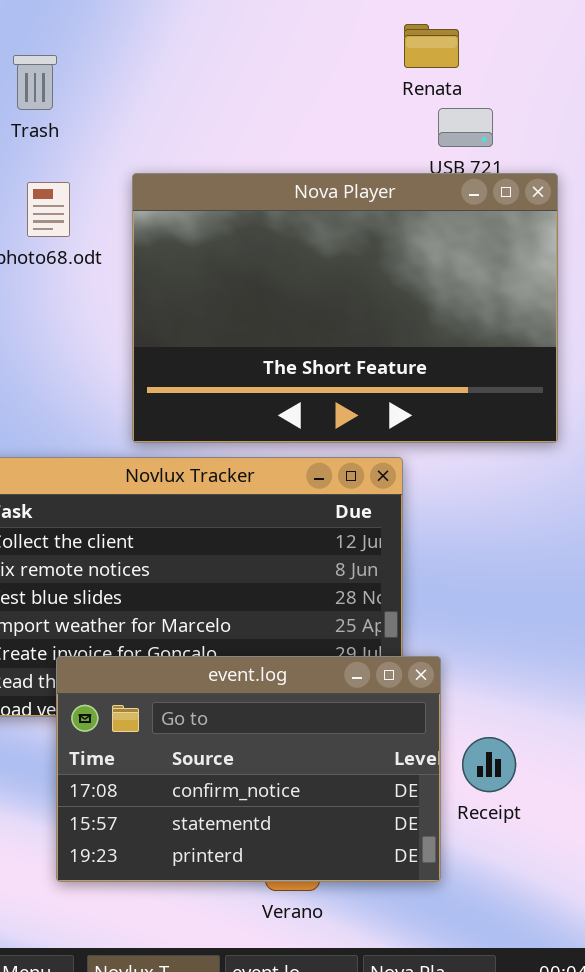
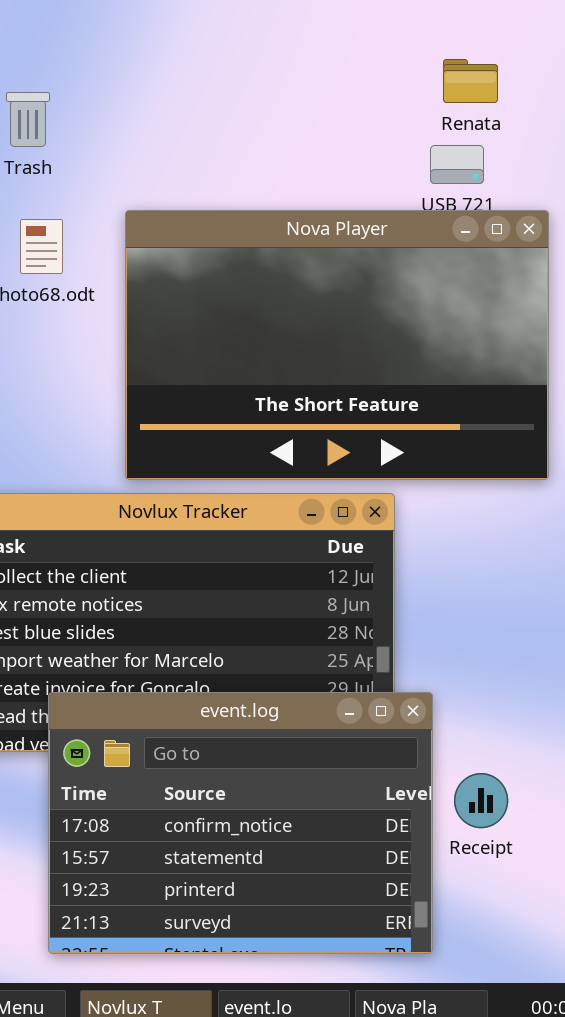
Renata: [404,24,459,68] -> [443,59,498,103], moved
event.log: [56,656,441,882] -> [48,692,433,954], resized

